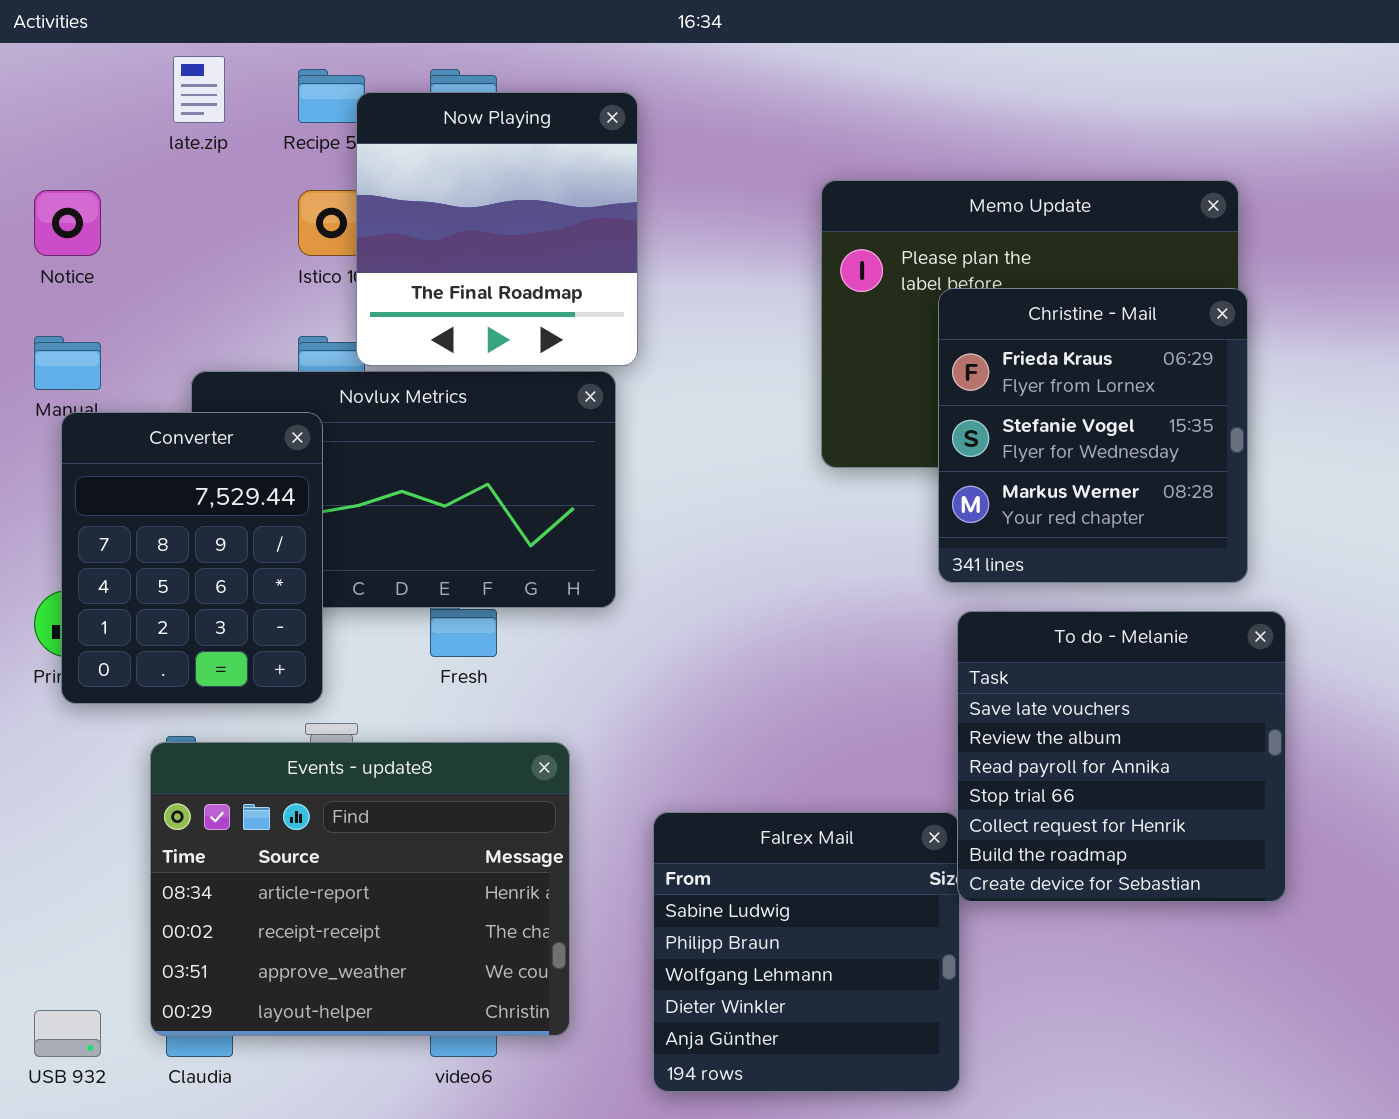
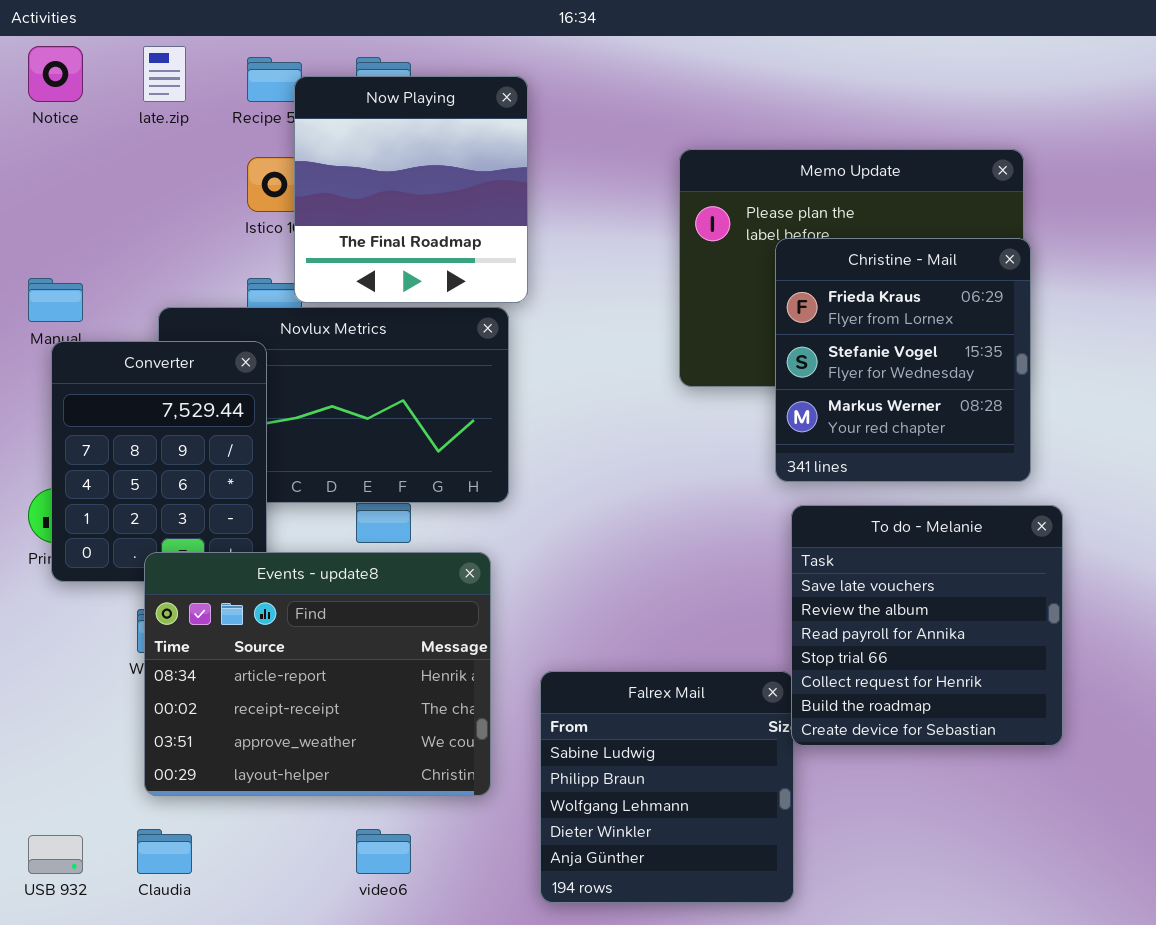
Notice: [34,190,101,256] -> [28,46,83,102], moved
Events - update8: [150,742,570,1036] -> [144,552,491,796], moved

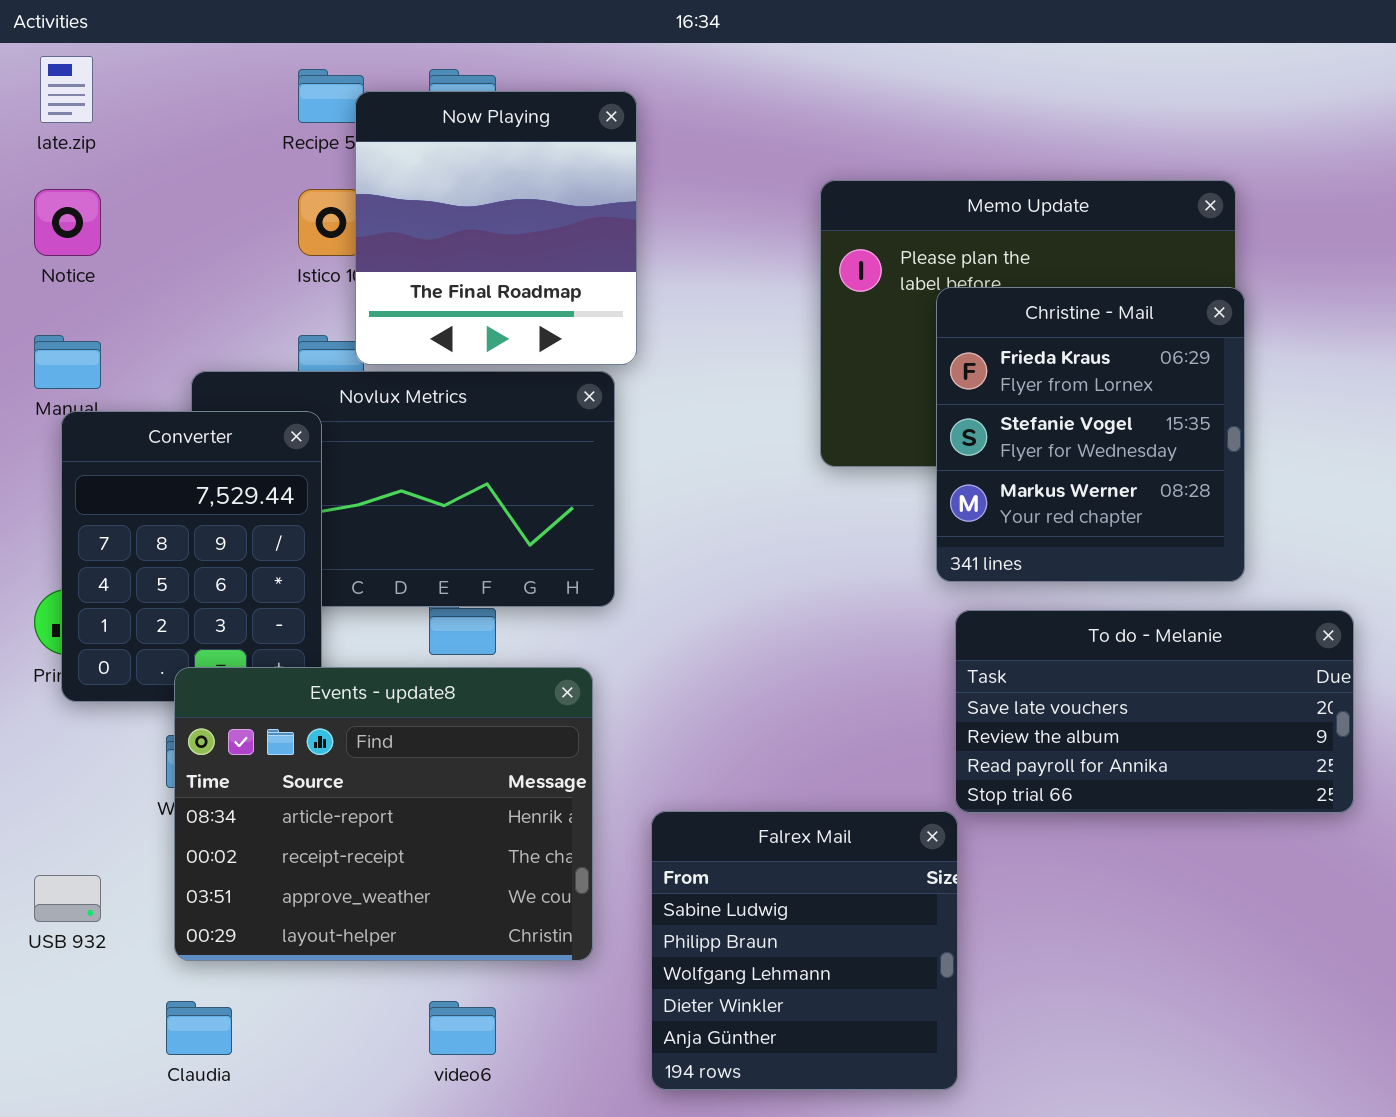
Notice: [28,46,83,102] -> [34,189,101,256], moved
late.zip: [143,46,186,102] -> [40,56,93,123], moved
To do - Melanie: [791,505,1063,746] -> [955,610,1354,813], resized
USB 932: [28,835,83,874] -> [34,875,101,922], moved

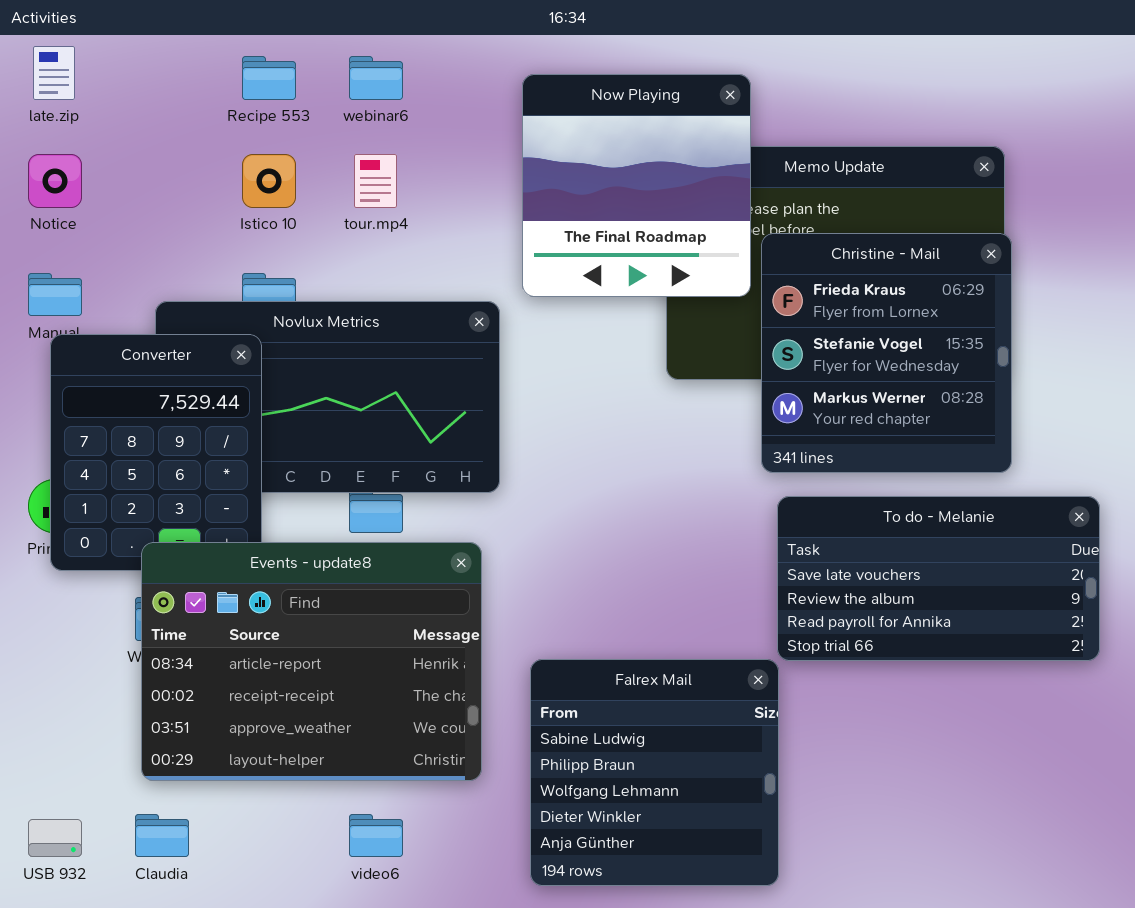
Now Playing: [355,91,637,365] -> [522,74,751,297], moved
USB 932: [34,875,101,922] -> [28,819,82,857], moved

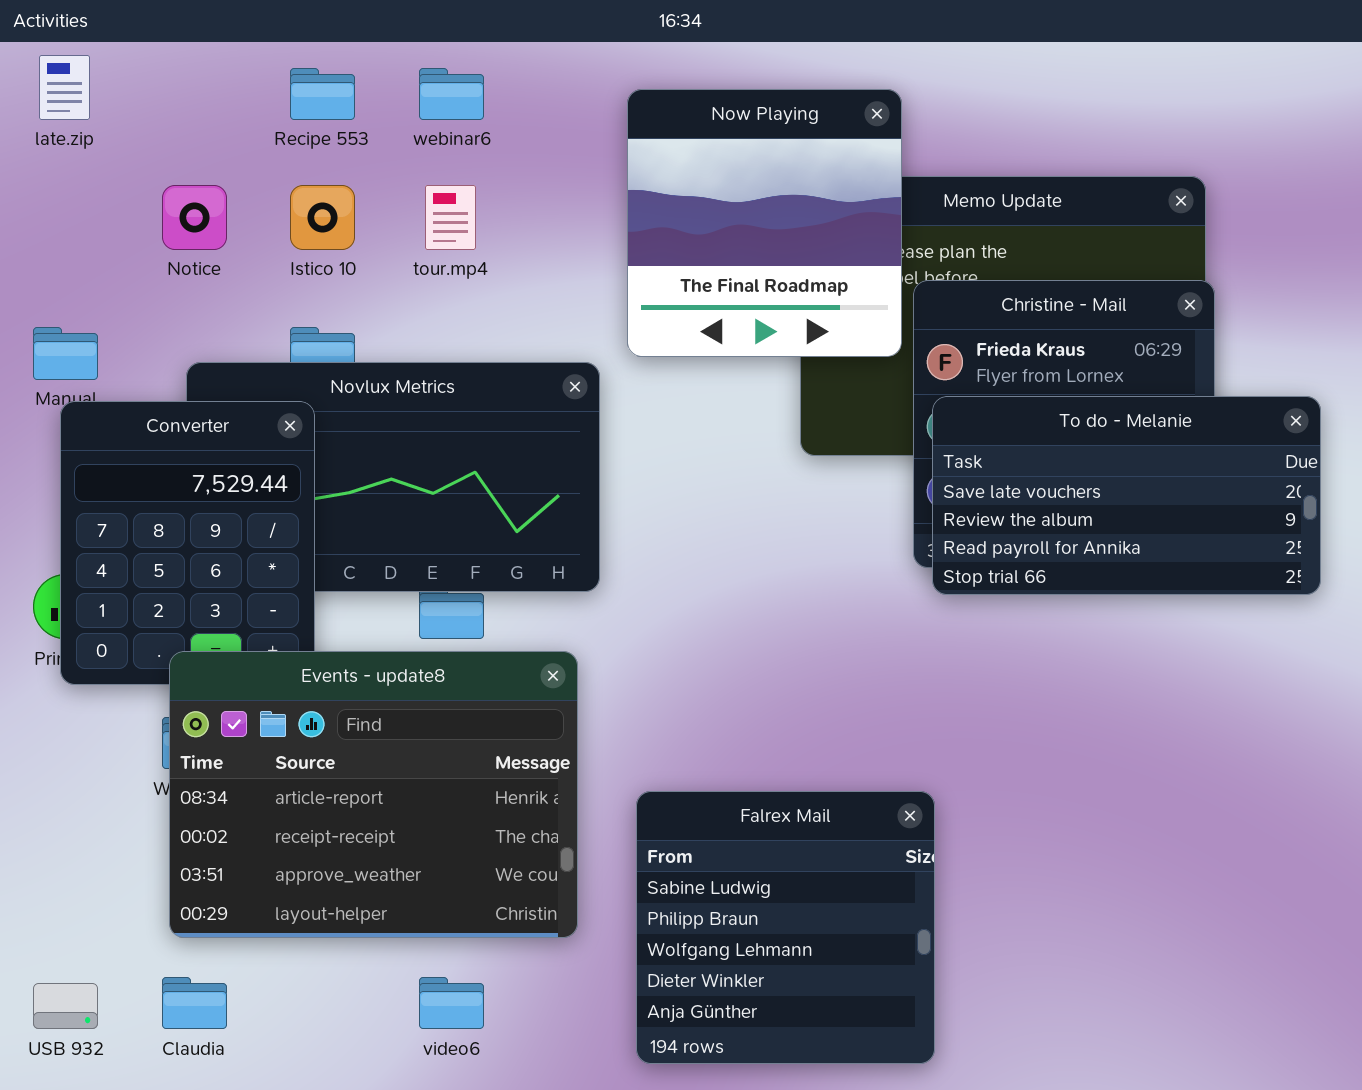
Notice: [28,154,82,208] -> [162,185,227,250], moved
To do - Melanie: [777,496,1100,661] -> [932,396,1321,595], moved

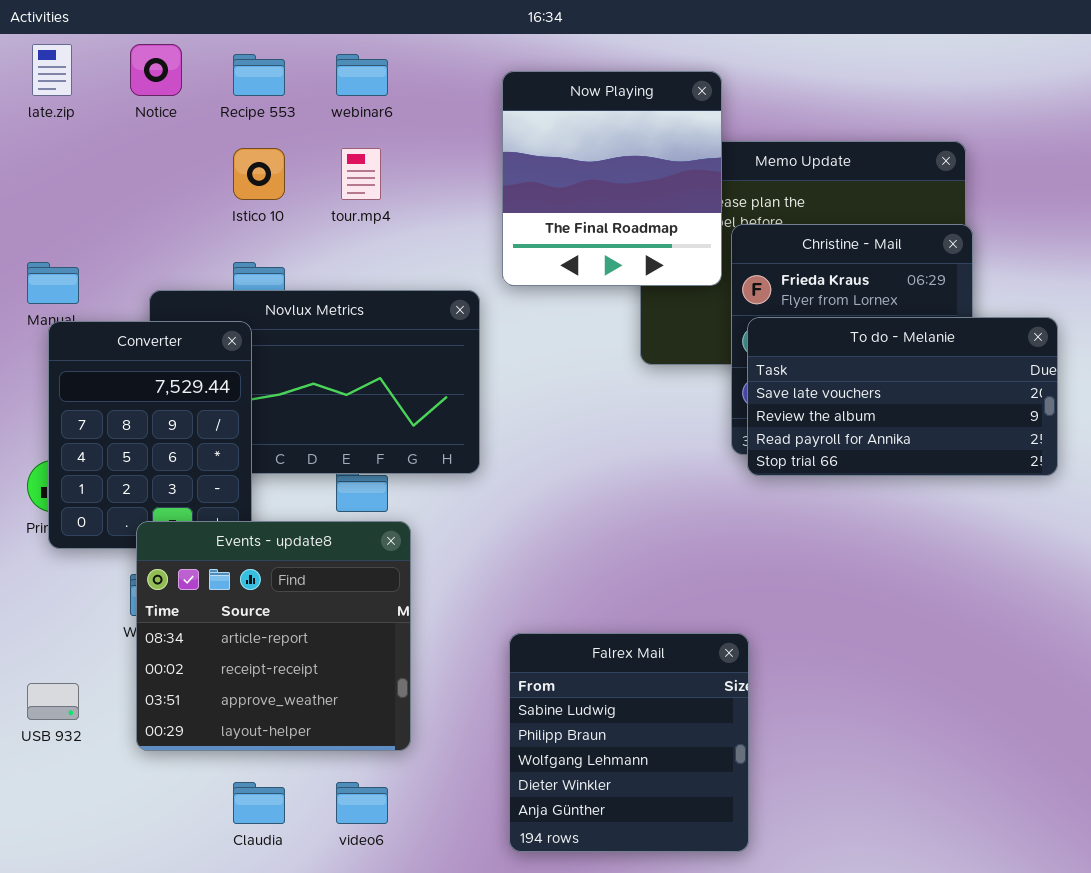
Notice: [162,185,227,250] -> [130,44,182,96], moved
Events - update8: [169,651,578,938] -> [136,521,411,751], resized
Claudia: [162,977,227,1029] -> [233,782,285,824], moved
USB 932: [33,983,98,1029] -> [27,683,79,720], moved

